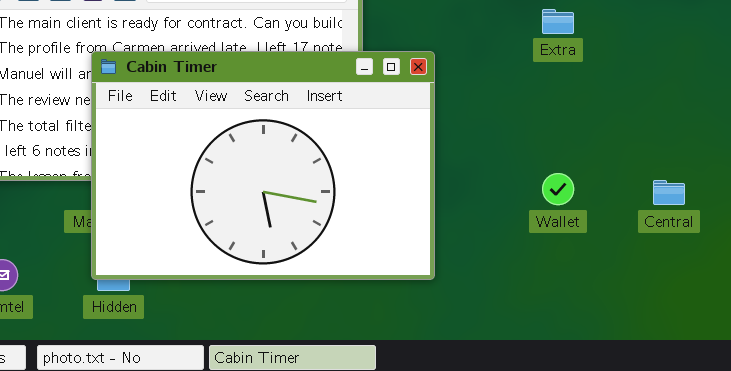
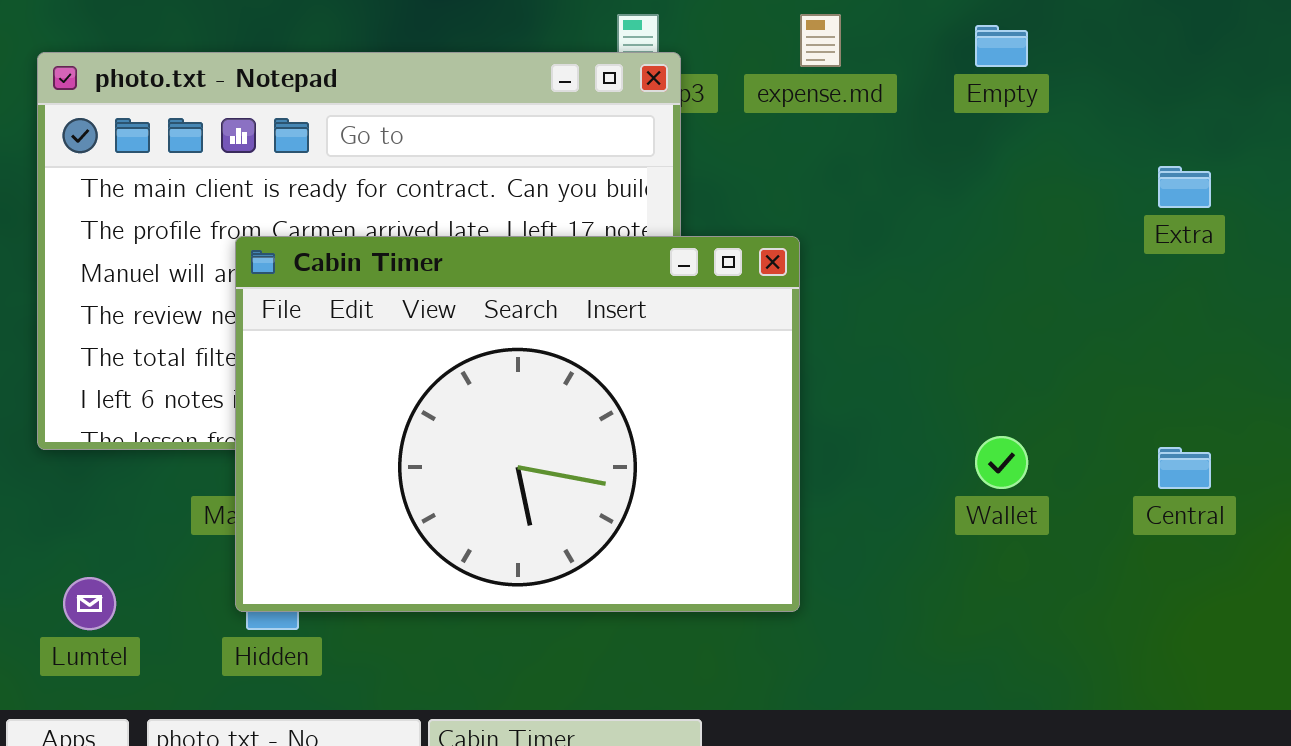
Extra: [542,9,574,34] -> [1158,166,1211,208], moved

